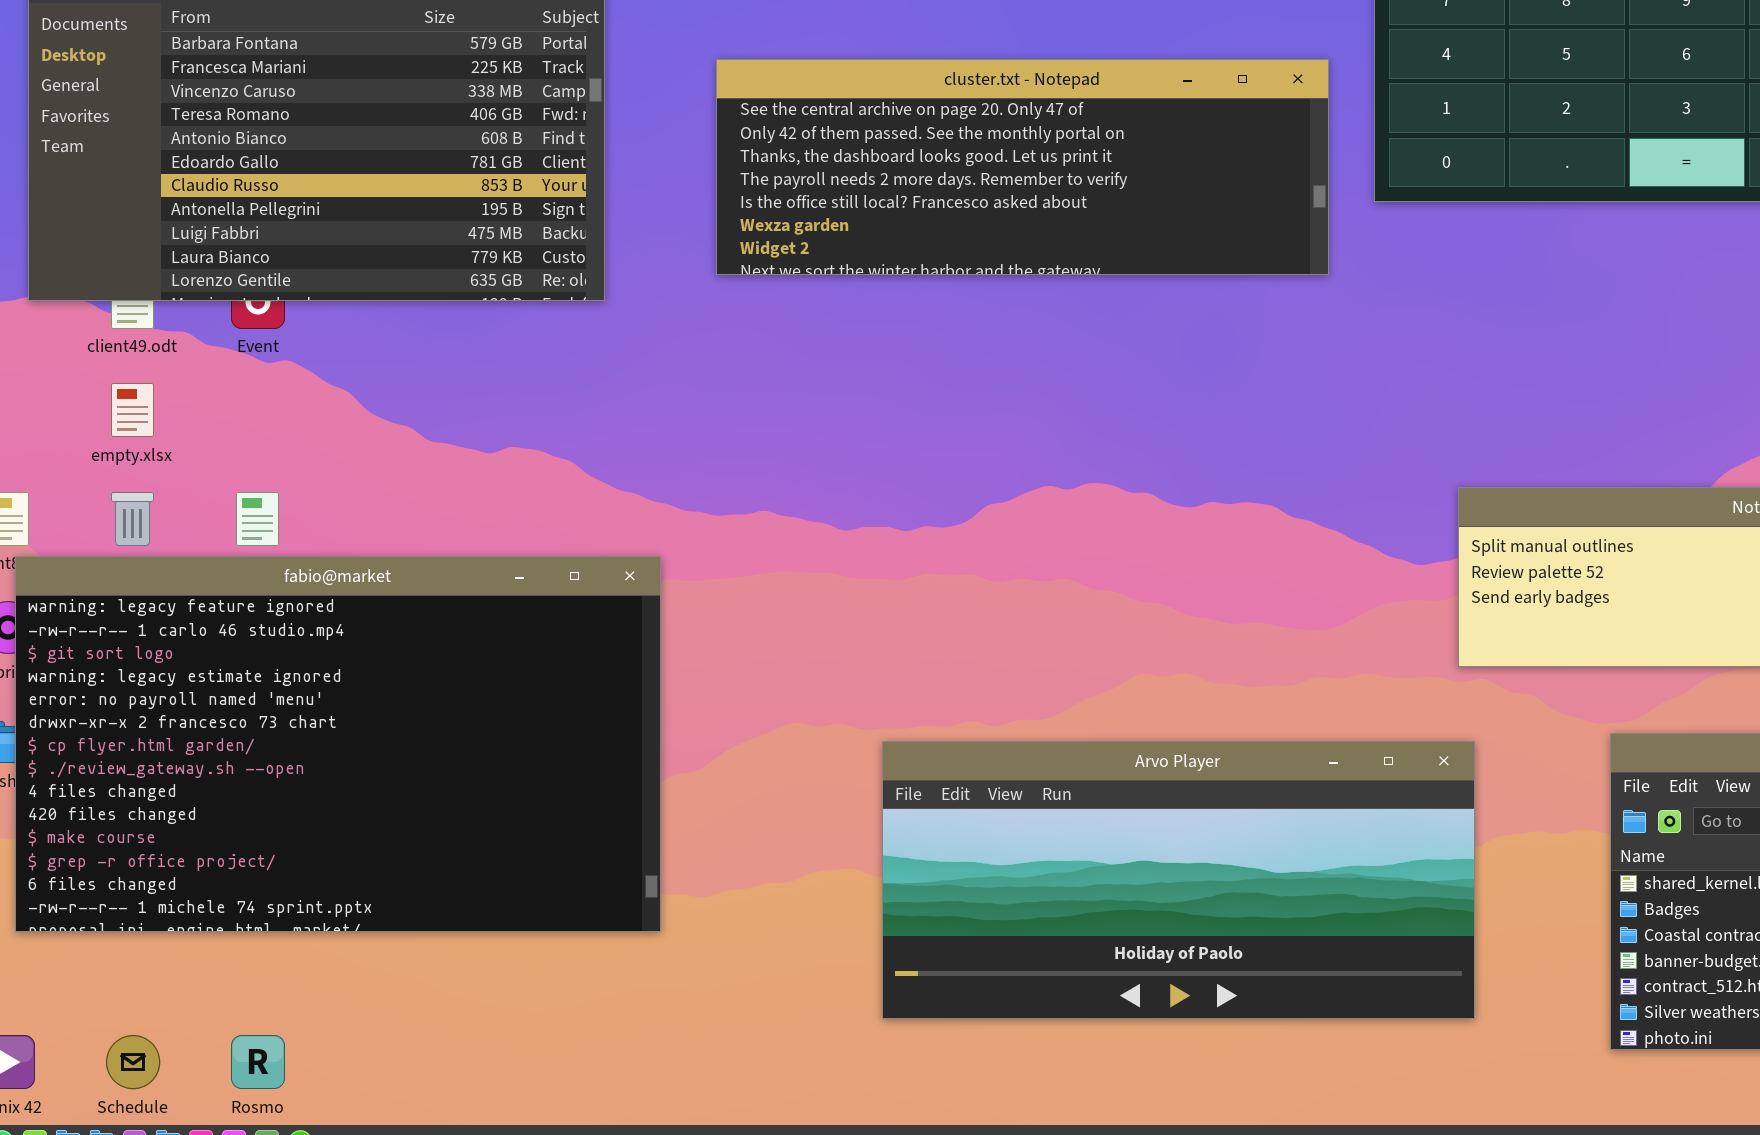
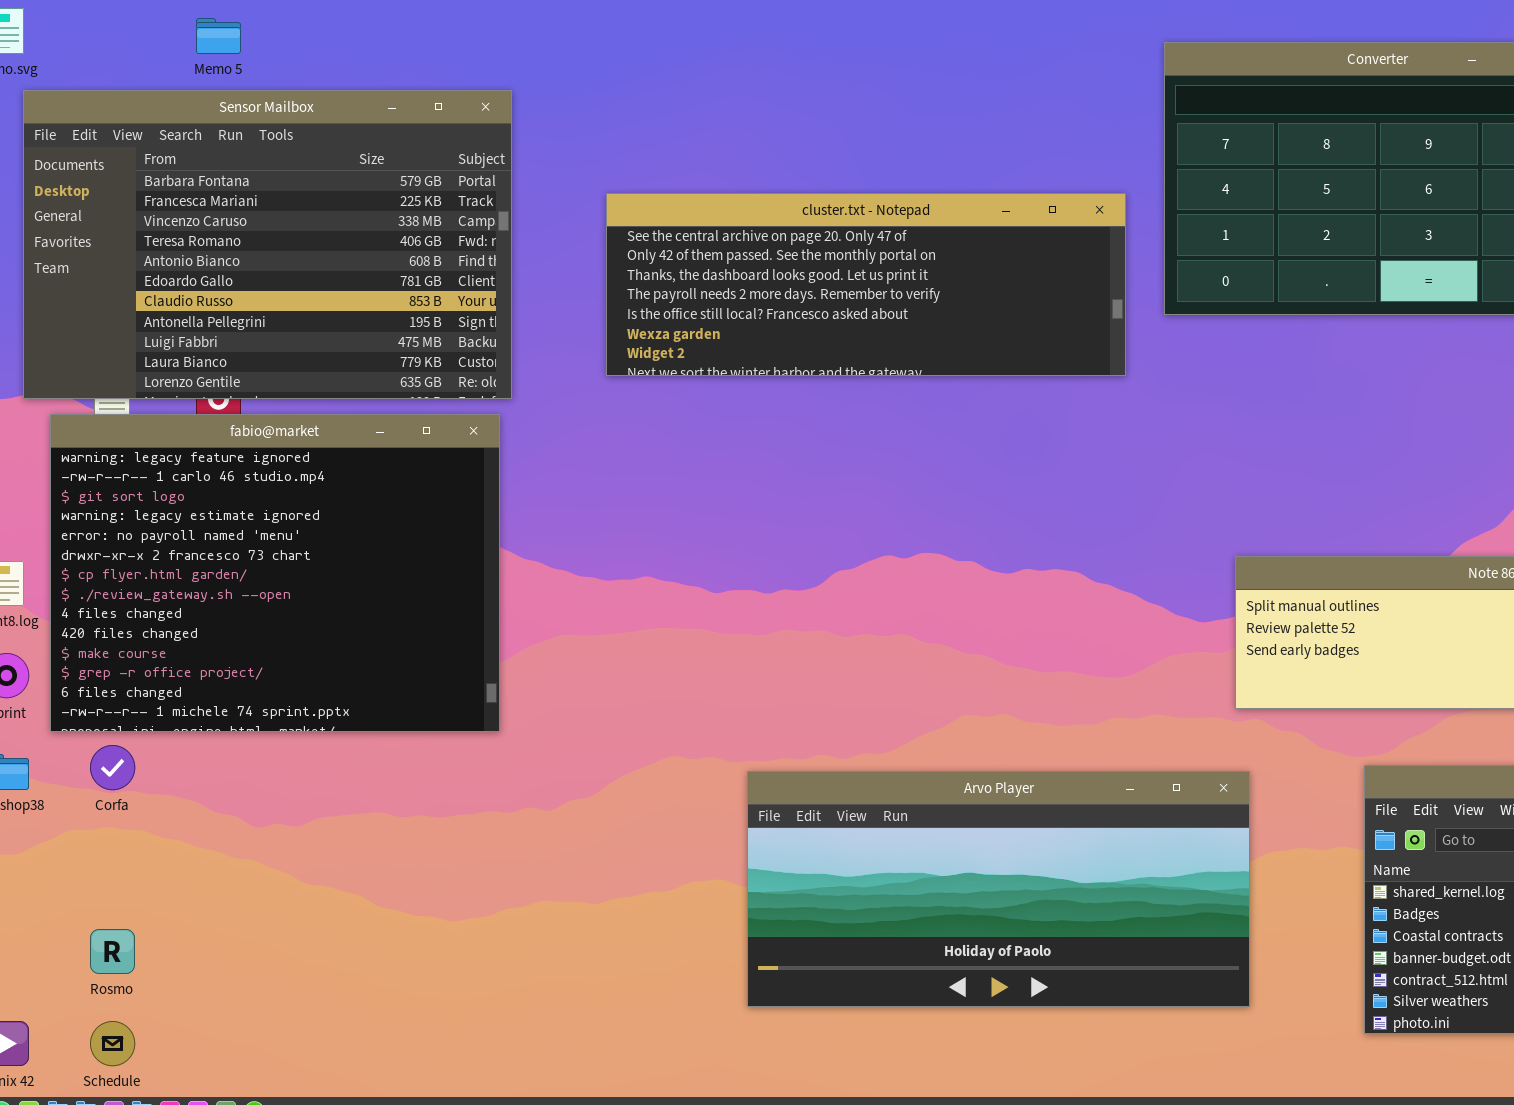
fabio@market: [15,556,661,932] -> [50,414,500,732], moved, resized
Rosmo: [231,1035,285,1089] -> [90,929,135,974], moved

